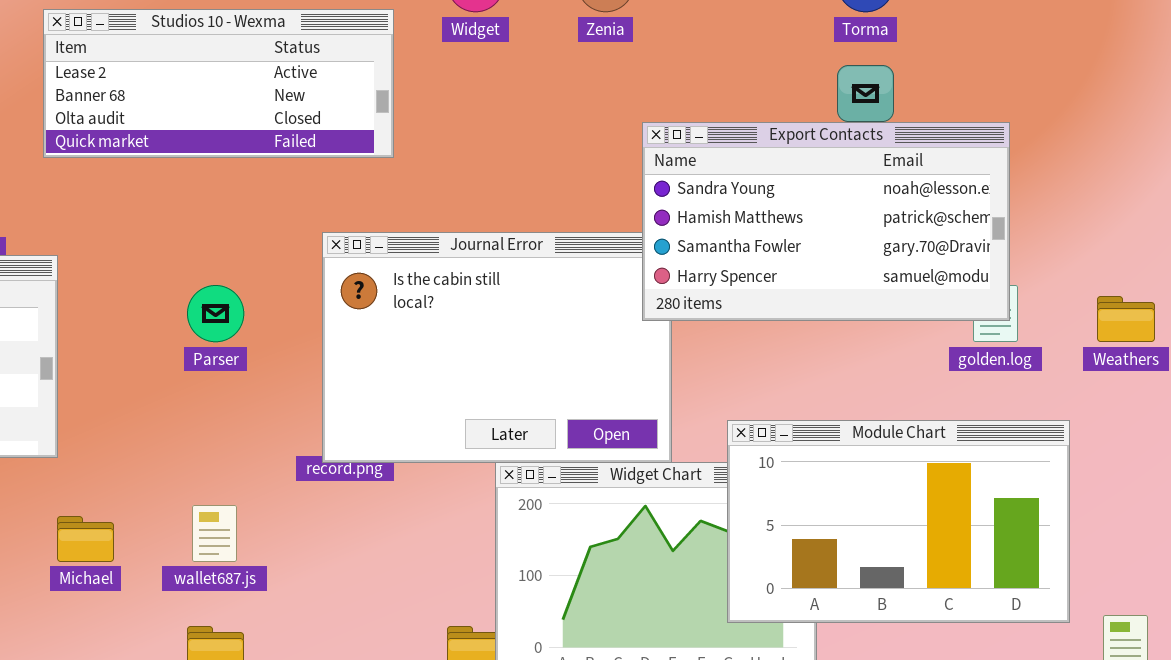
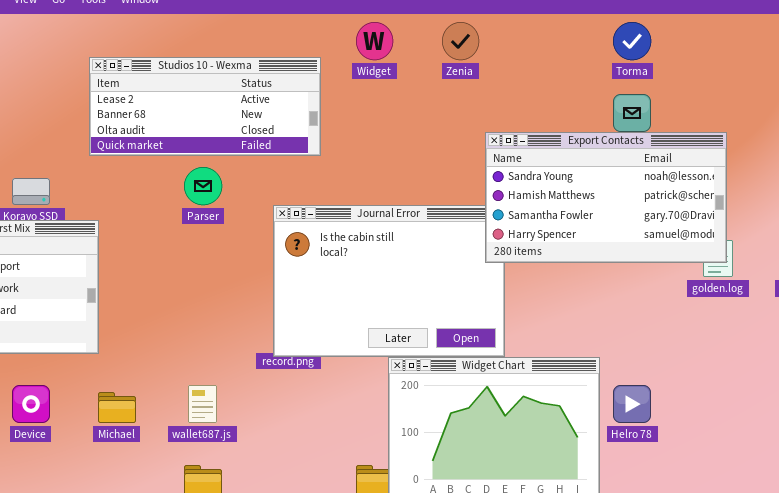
Parser: [187,285,244,342] -> [184,167,222,205], moved
Module Chart: [727,420,1070,623] -> none, closed

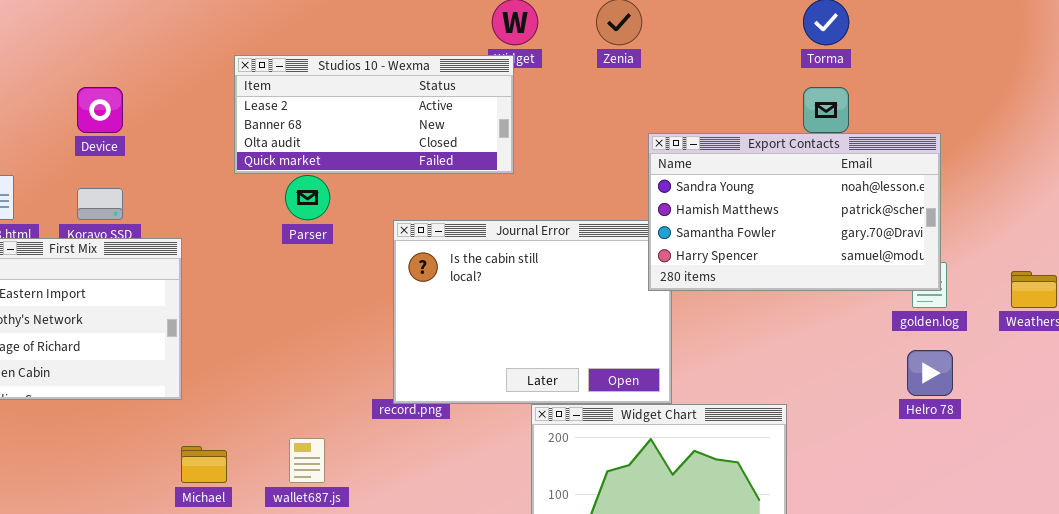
Studios 10 - Wexma: [89,57,321,156] -> [234,55,514,174], moved
Device: [12,385,50,423] -> [77,87,123,133], moved
Helro 78: [613,385,651,423] -> [907,350,953,396], moved

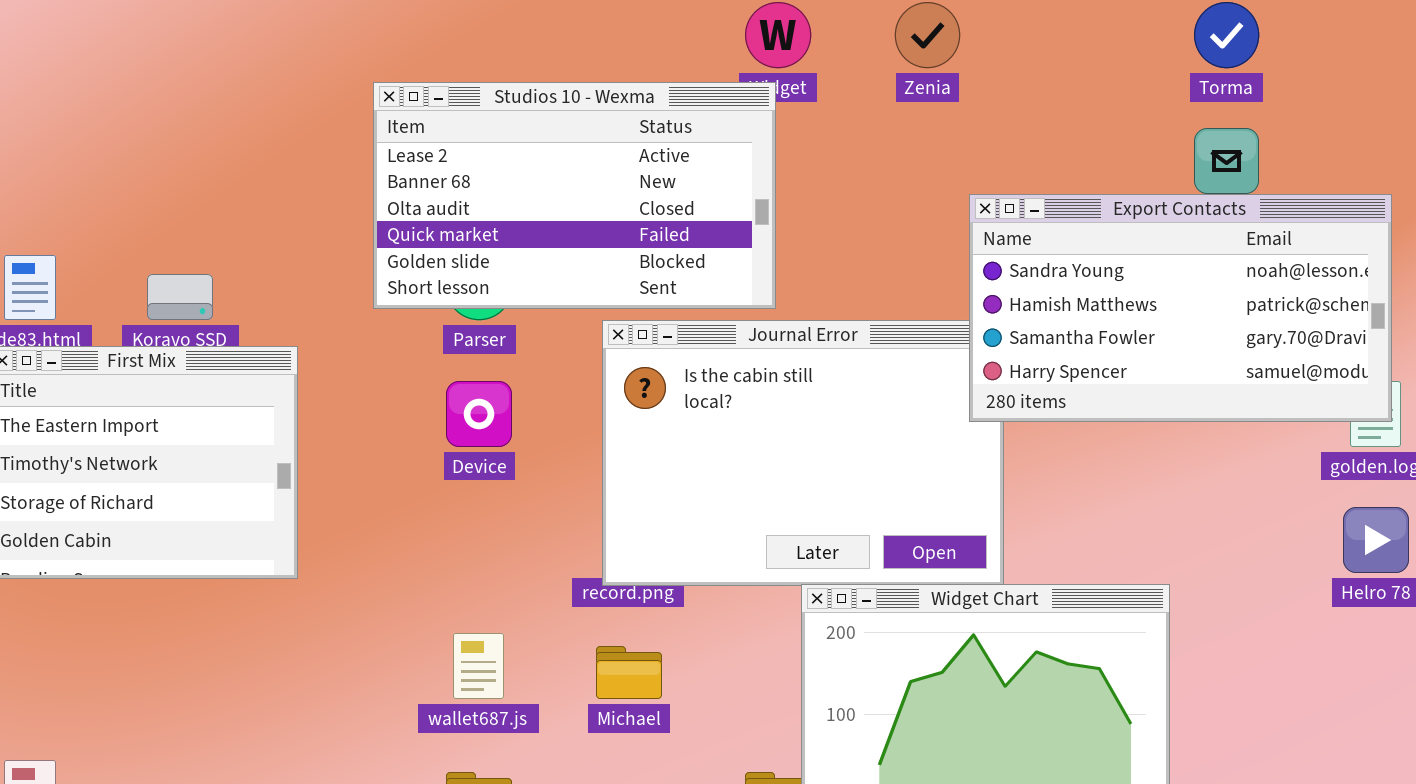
Studios 10 - Wexma: [234,55,514,174] -> [373,82,776,309], resized
Device: [77,87,123,133] -> [446,381,512,447], moved
Michael: [181,446,227,483] -> [596,646,662,699], moved

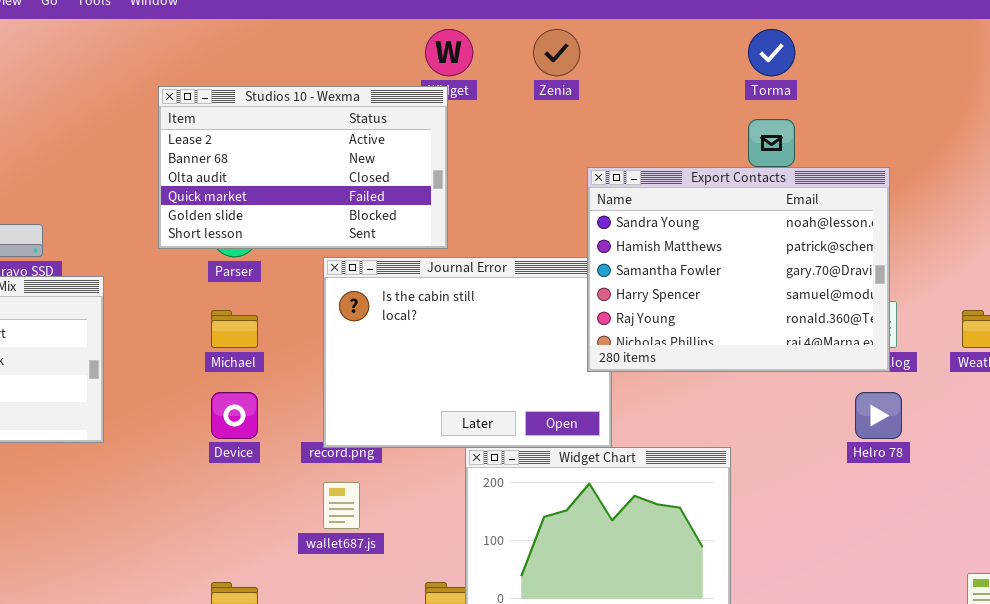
Export Contacts: [969,194,1392,422] -> [587,167,890,372], resized
Device: [446,381,512,447] -> [211,392,258,439], moved
wallet687.js: [453,633,504,699] -> [323,482,360,529], moved
Michael: [596,646,662,699] -> [211,310,258,348], moved

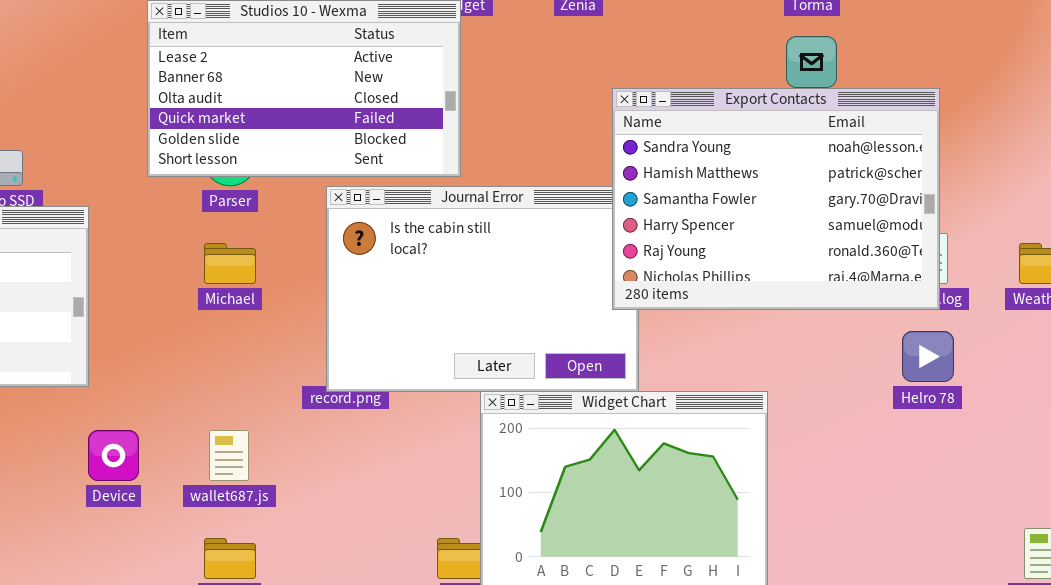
Device: [211,392,258,439] -> [88,430,139,481], moved
wallet687.js: [323,482,360,529] -> [209,430,249,481], moved

